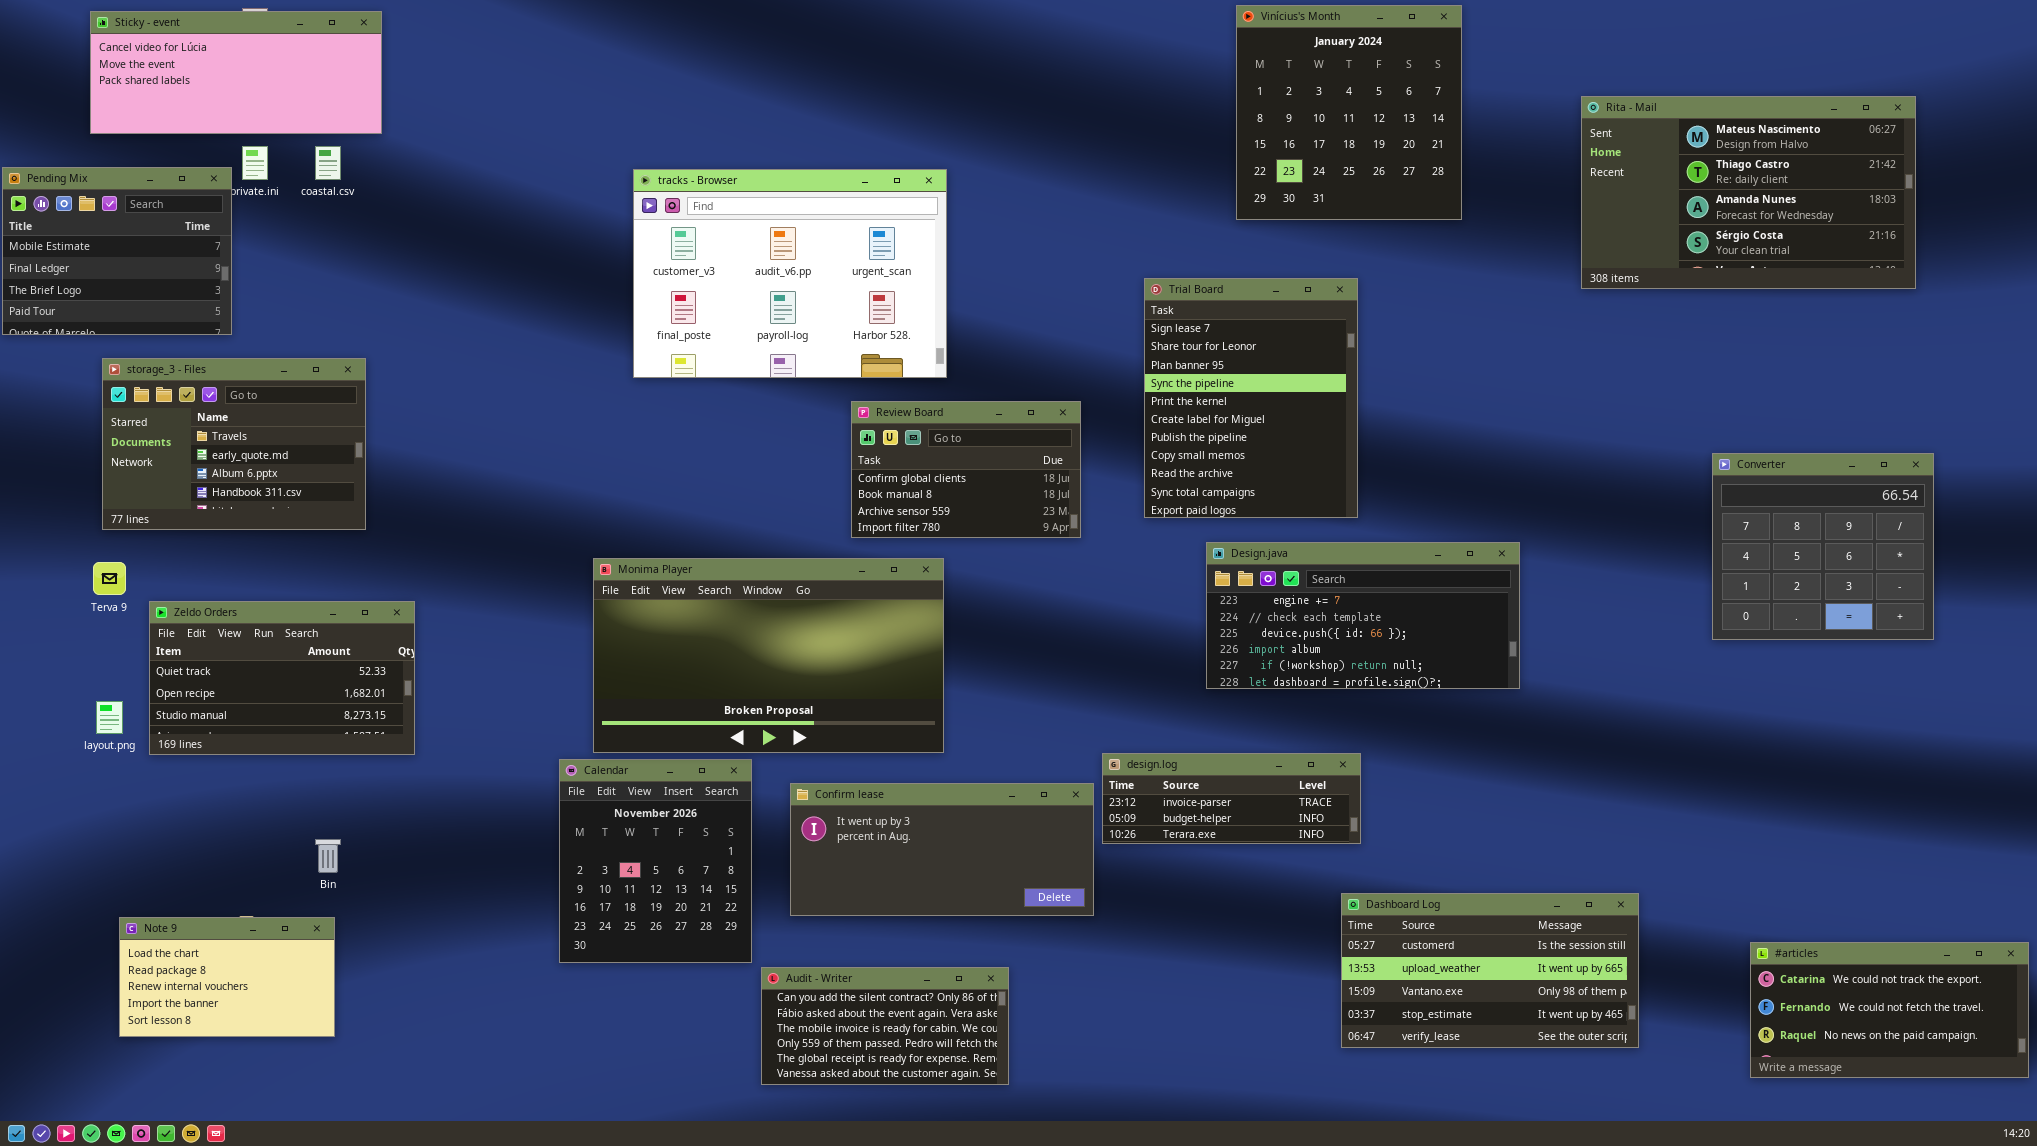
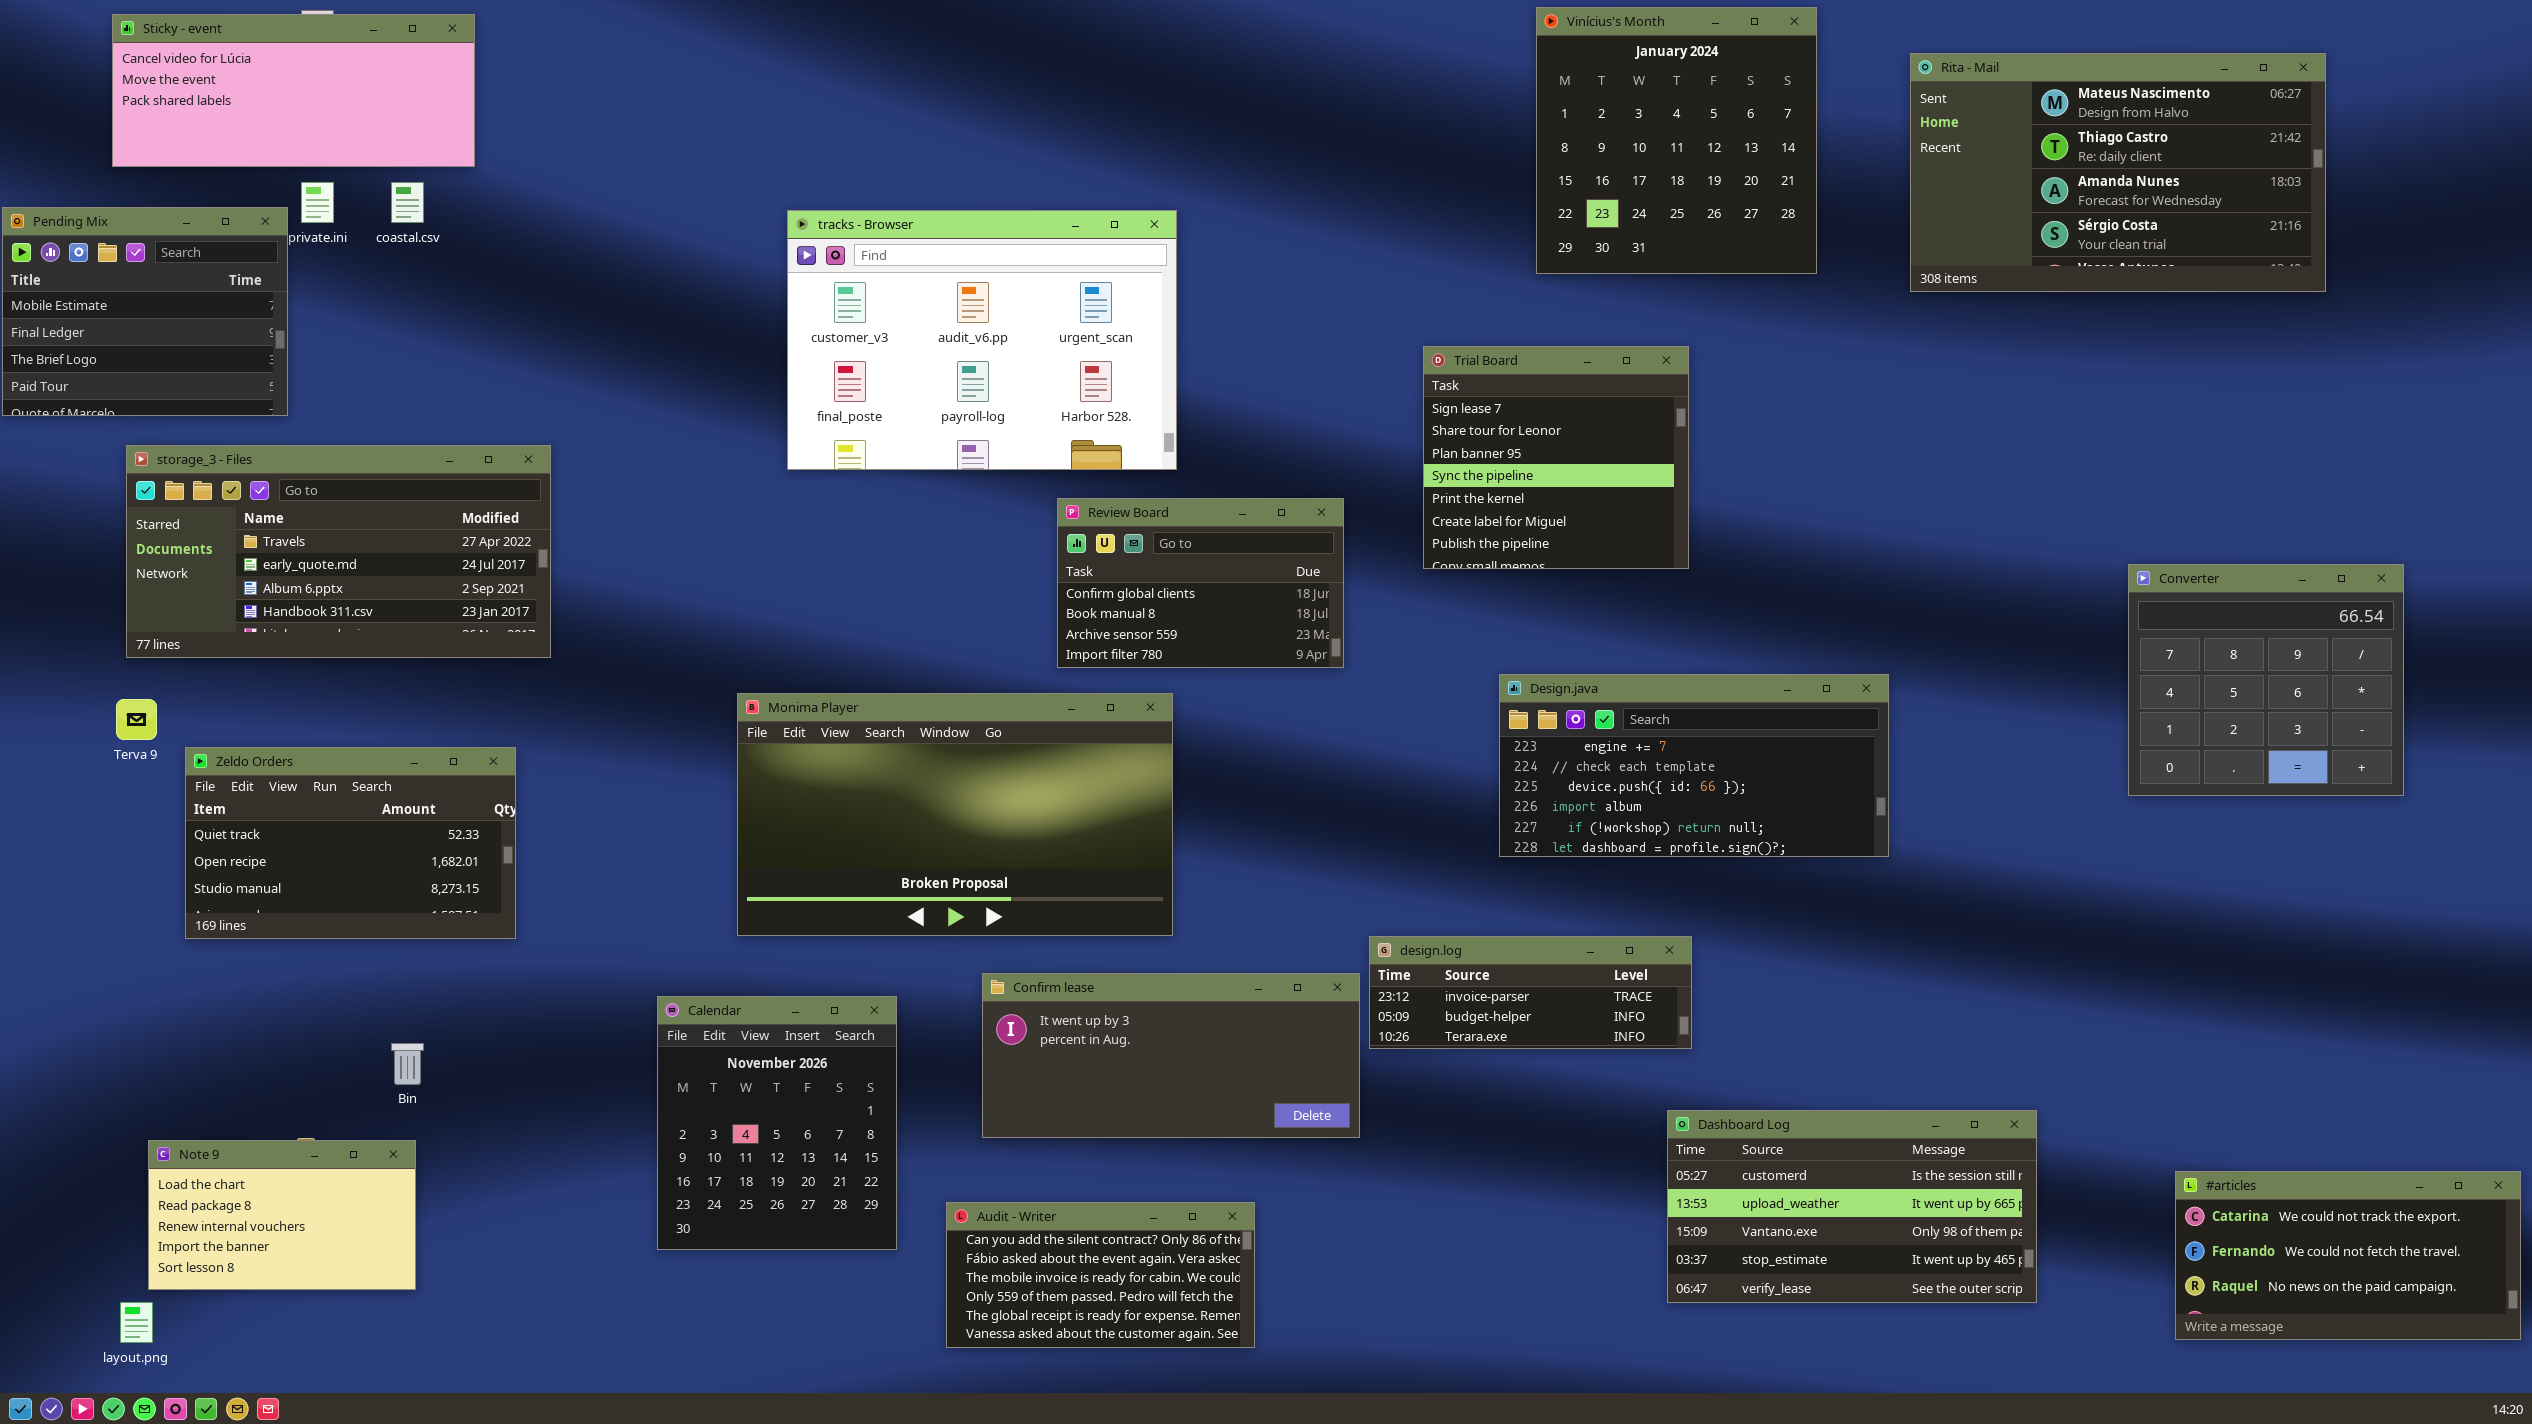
Rita - Mail: [1581,96,1916,289] -> [1910,53,2326,292], moved
Trial Board: [1144,278,1358,518] -> [1423,346,1689,569], resized
storage_3 - Files: [102,358,366,530] -> [126,445,551,658], resized
layout.png: [96,701,123,734] -> [120,1302,153,1343], moved
Calendar: [559,759,752,963] -> [657,996,897,1250], moved

